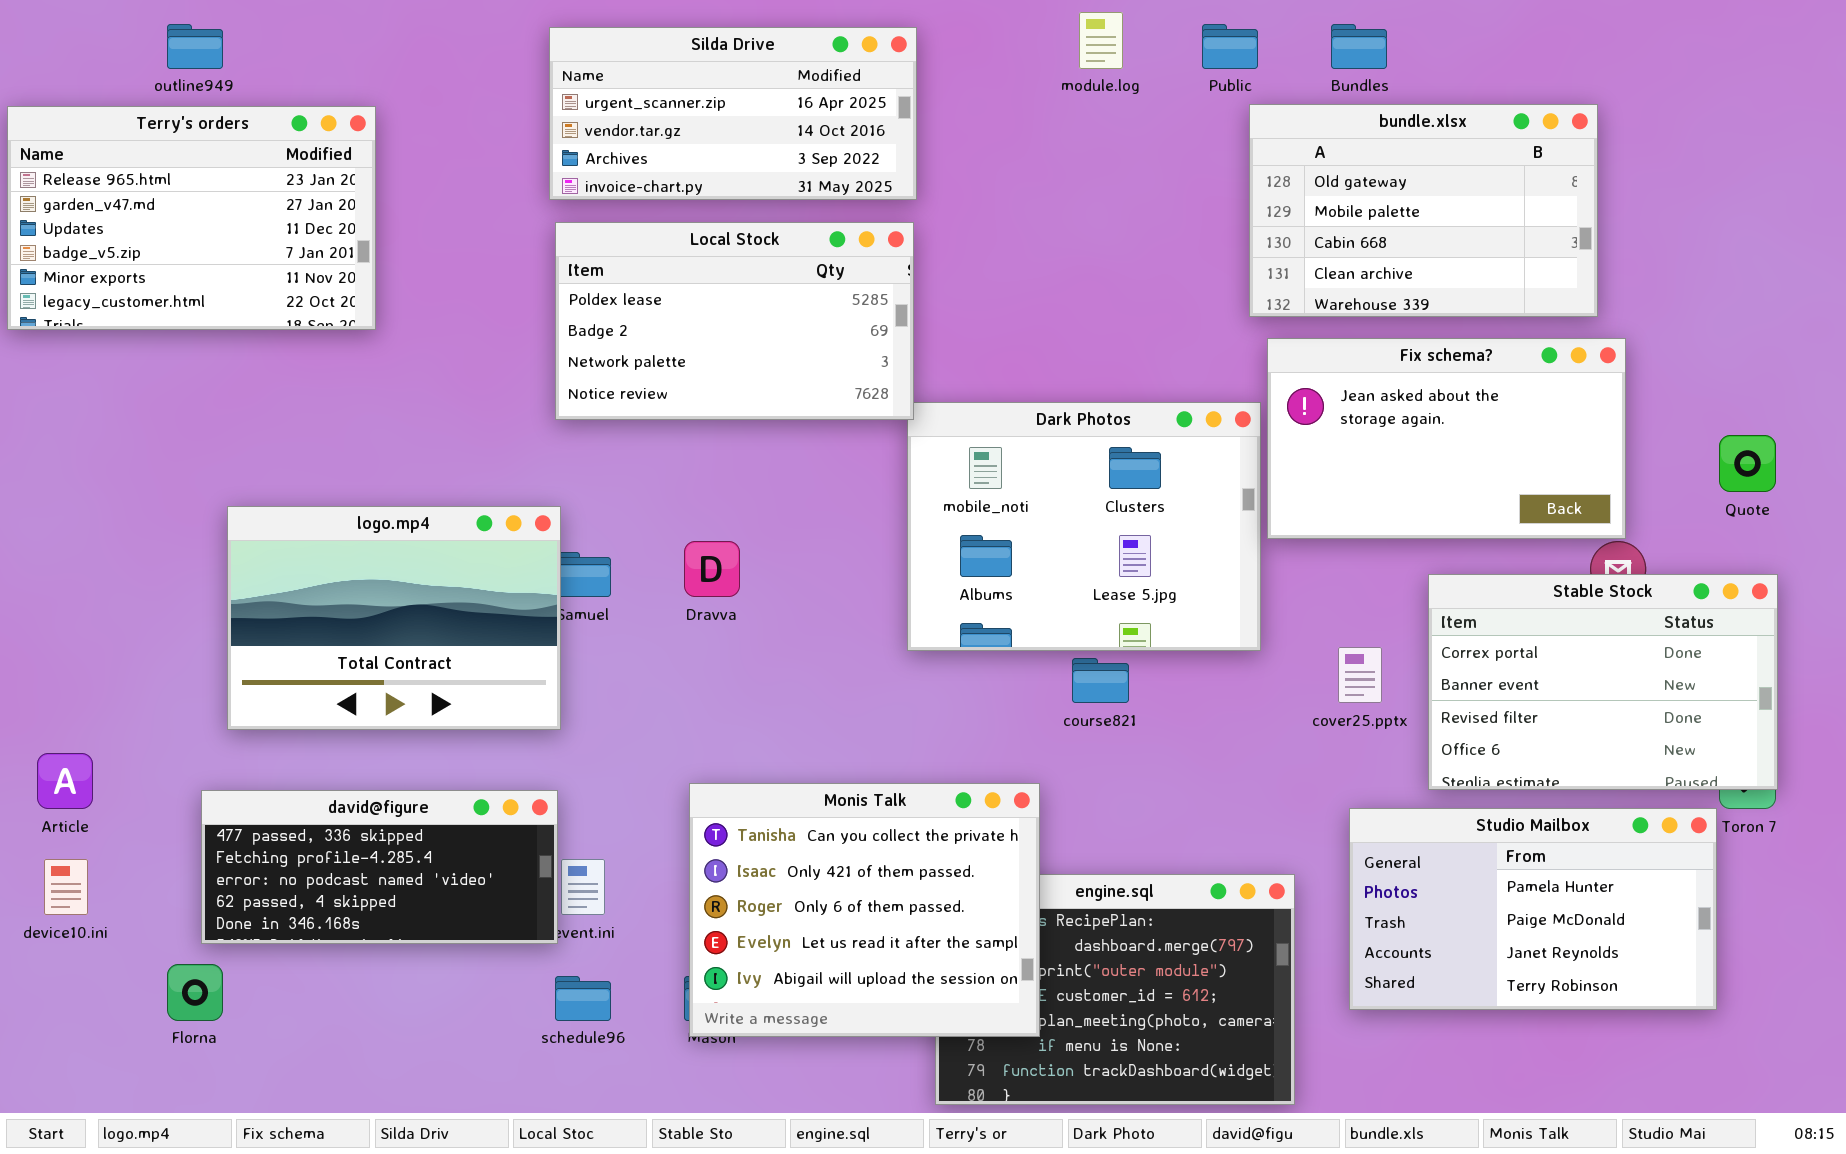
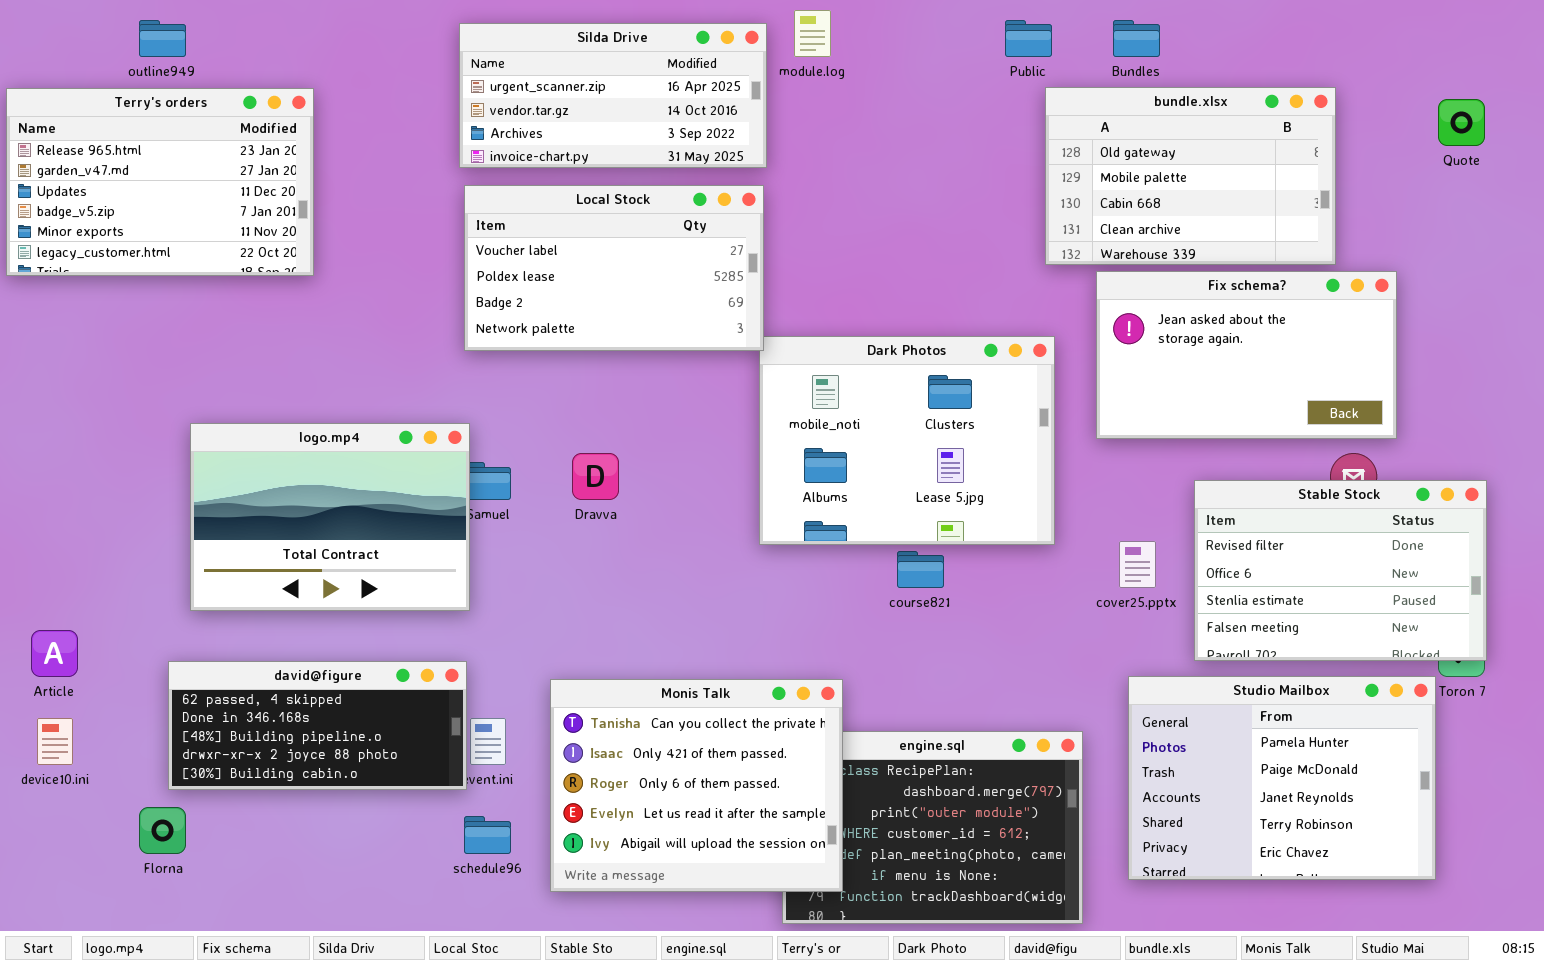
module.log: [1079,12,1123,69] -> [794,10,831,57], moved
Local Stock: [555,222,914,420] -> [464,185,764,351], scrolled up 1 row
Fix schema?: [1267,338,1626,539] -> [1096,271,1397,439], moved
Quote: [1719,435,1776,492] -> [1438,99,1485,146], moved
Stable Stock: [1428,574,1778,790] -> [1194,480,1487,661], scrolled down 2 rows
Monis Talk: [689,783,1040,1037] -> [550,679,843,892], moved
david@figure: [201,790,558,944] -> [168,661,467,790], scrolled down 3 rows
Studio Mailbox: [1349,808,1717,1010] -> [1128,676,1436,880], resized

